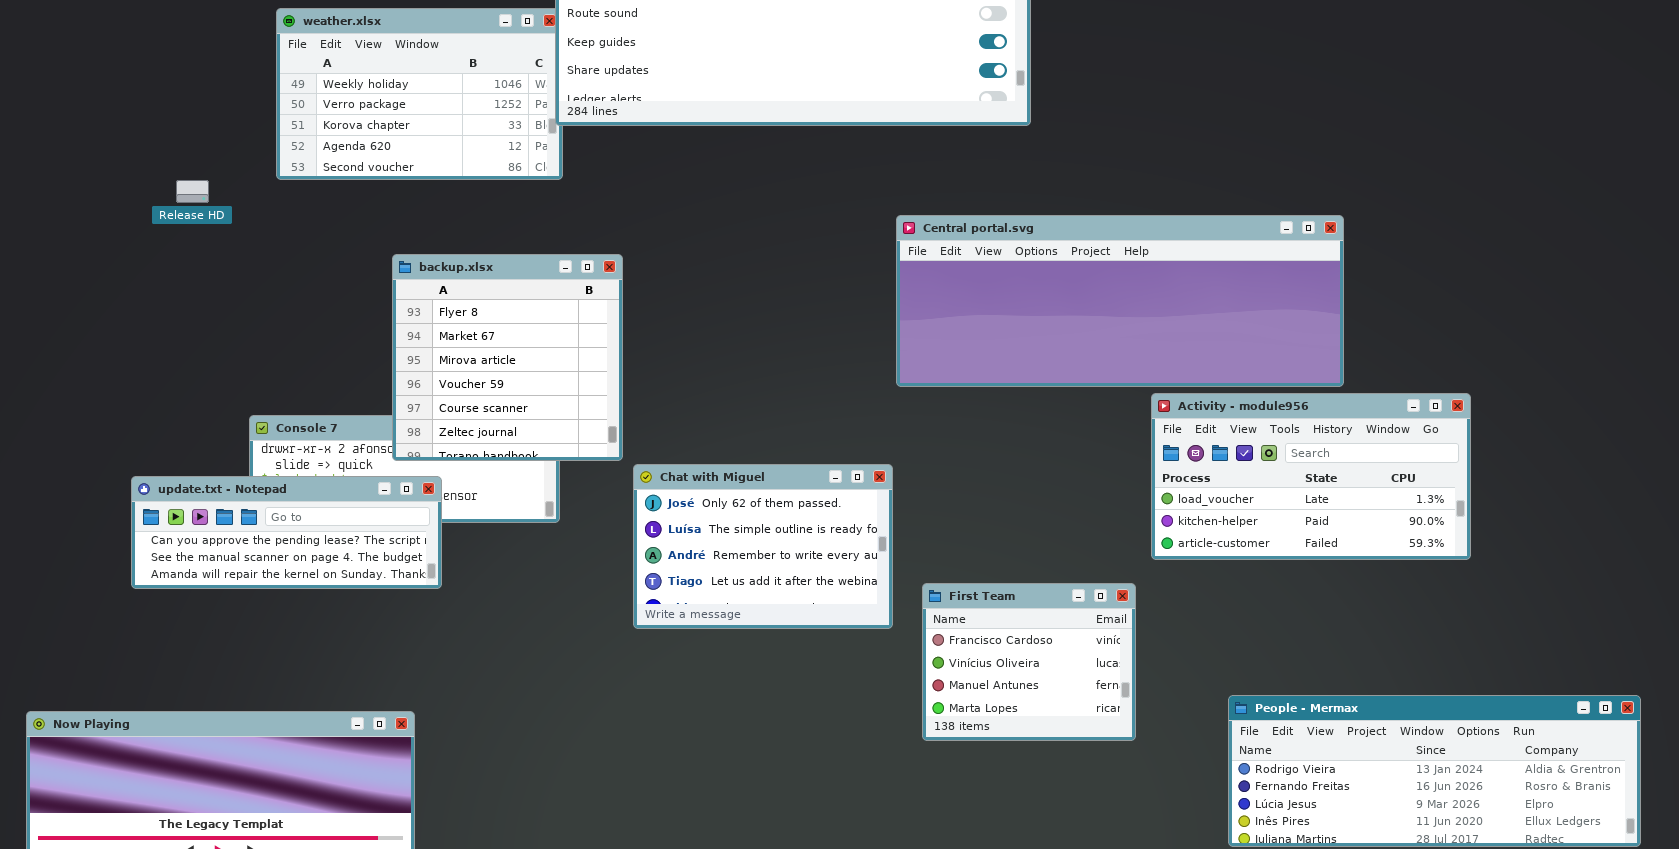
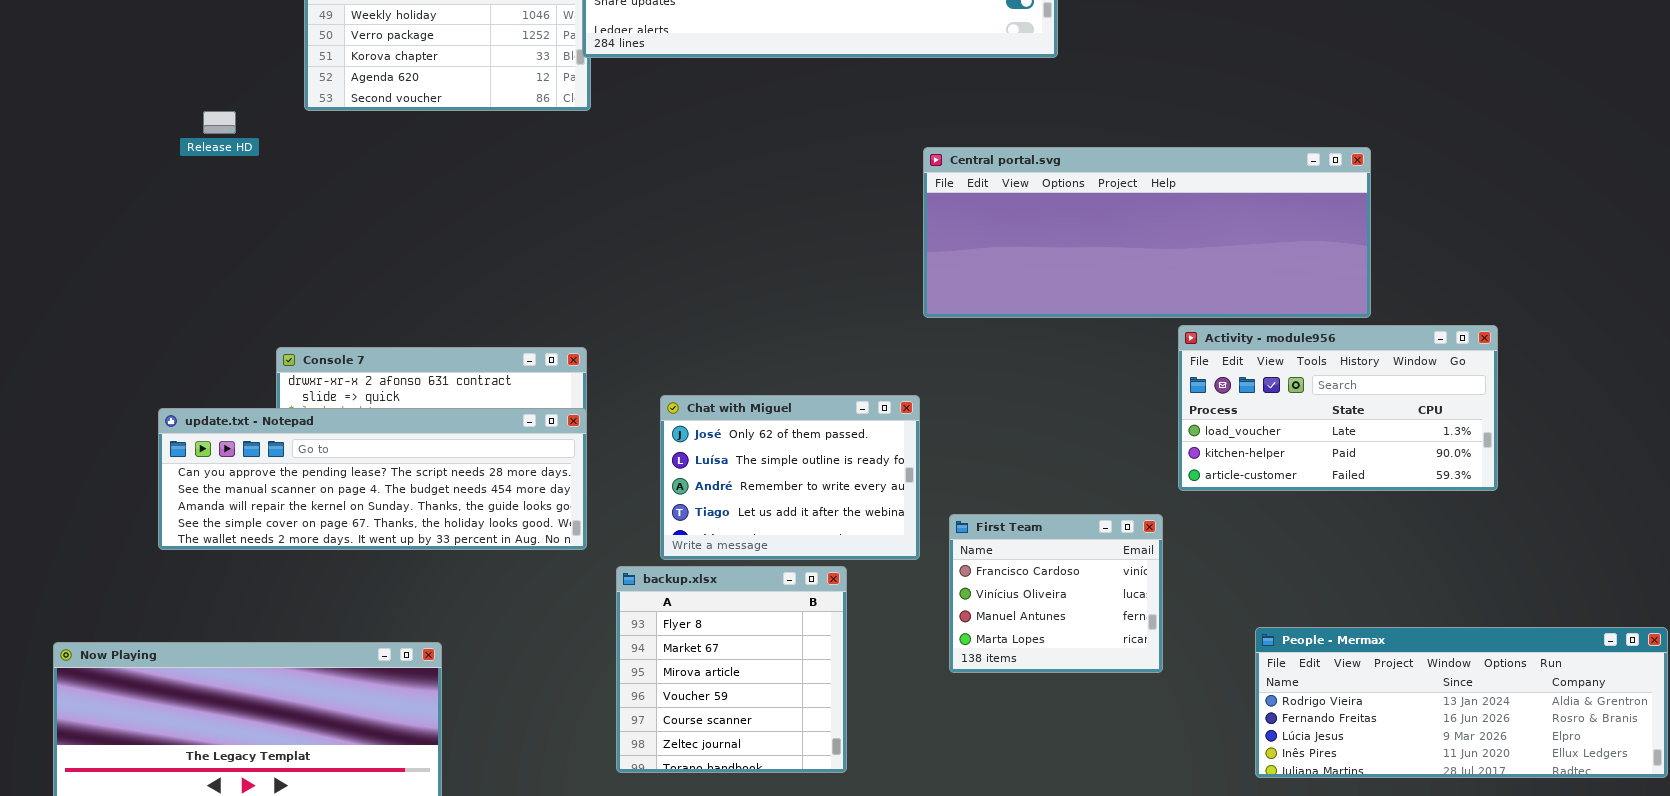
backup.xlsx: [392,254,623,461] -> [616,566,847,773], moved
update.txt - Notepad: [131,476,442,589] -> [158,408,587,550], resized

